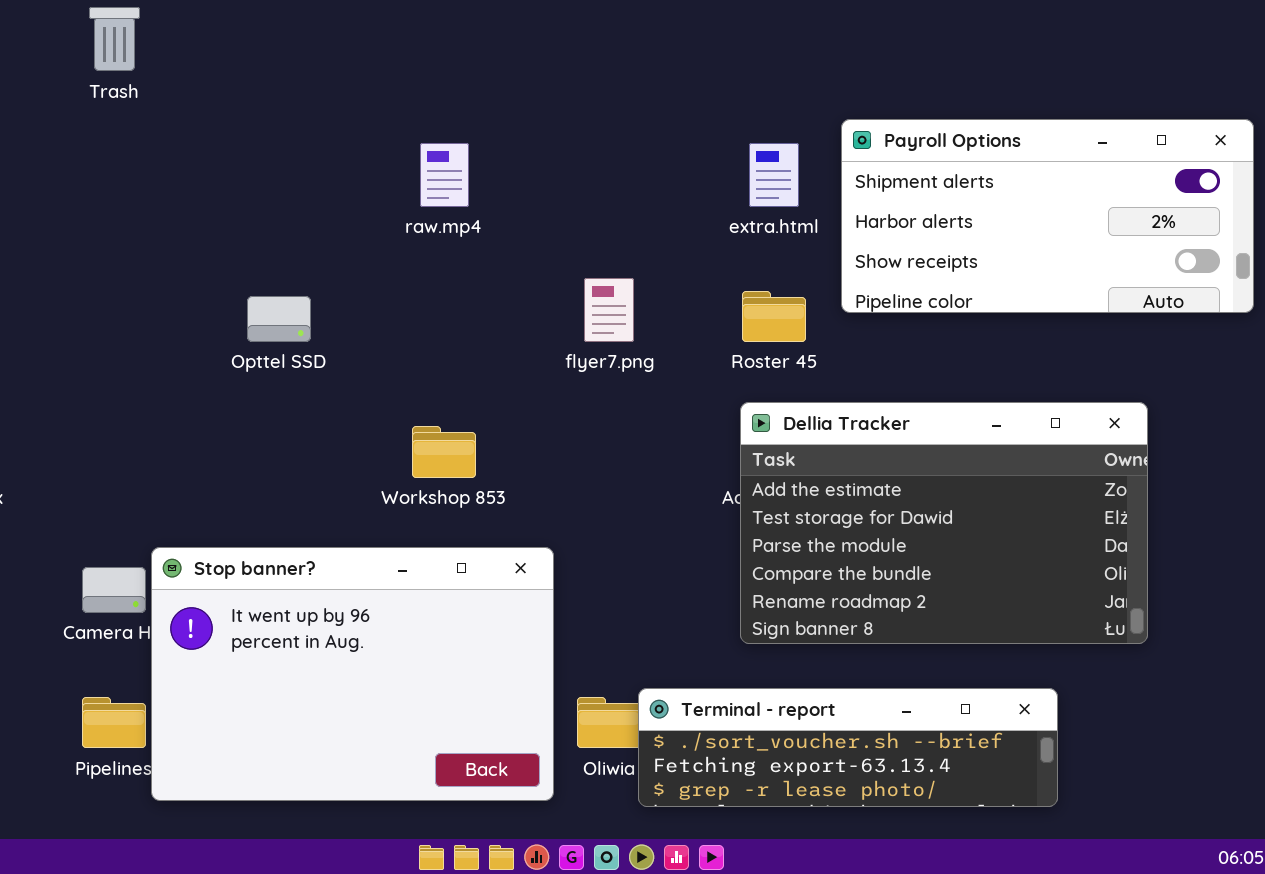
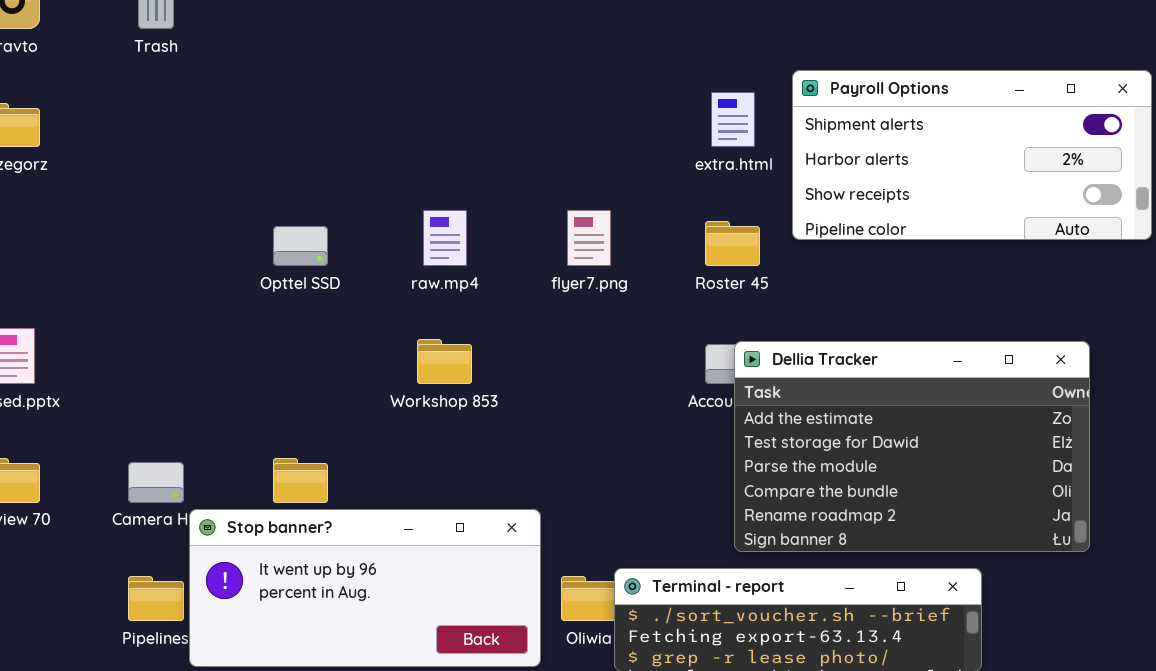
raw.mp4: [420,143,469,207] -> [423,210,467,266], moved
Dellia Tracker: [740,402,1148,644] -> [734,341,1090,552], moved
Stop banner?: [151,547,554,801] -> [189,509,541,667], resized

